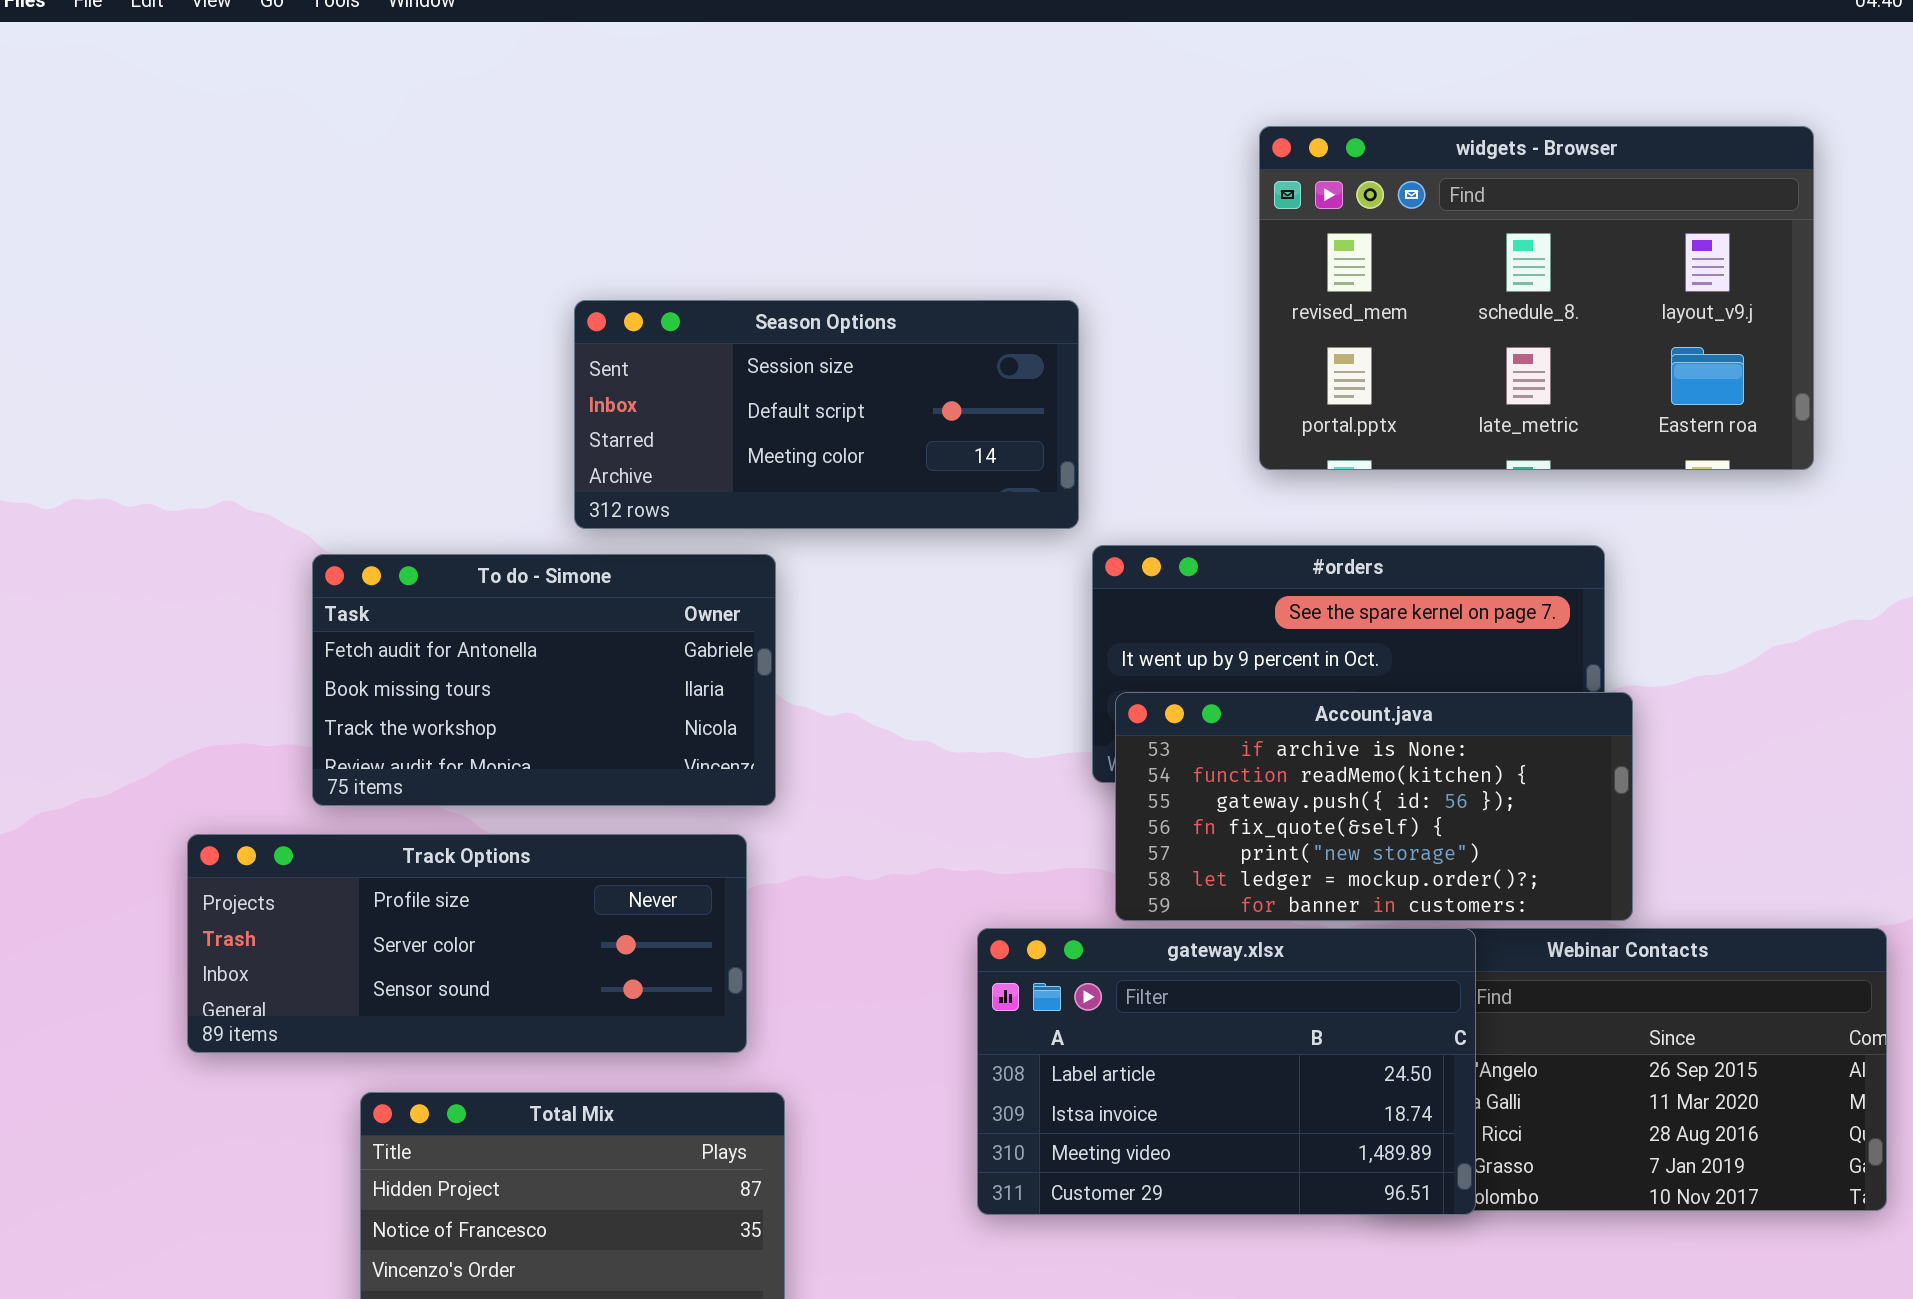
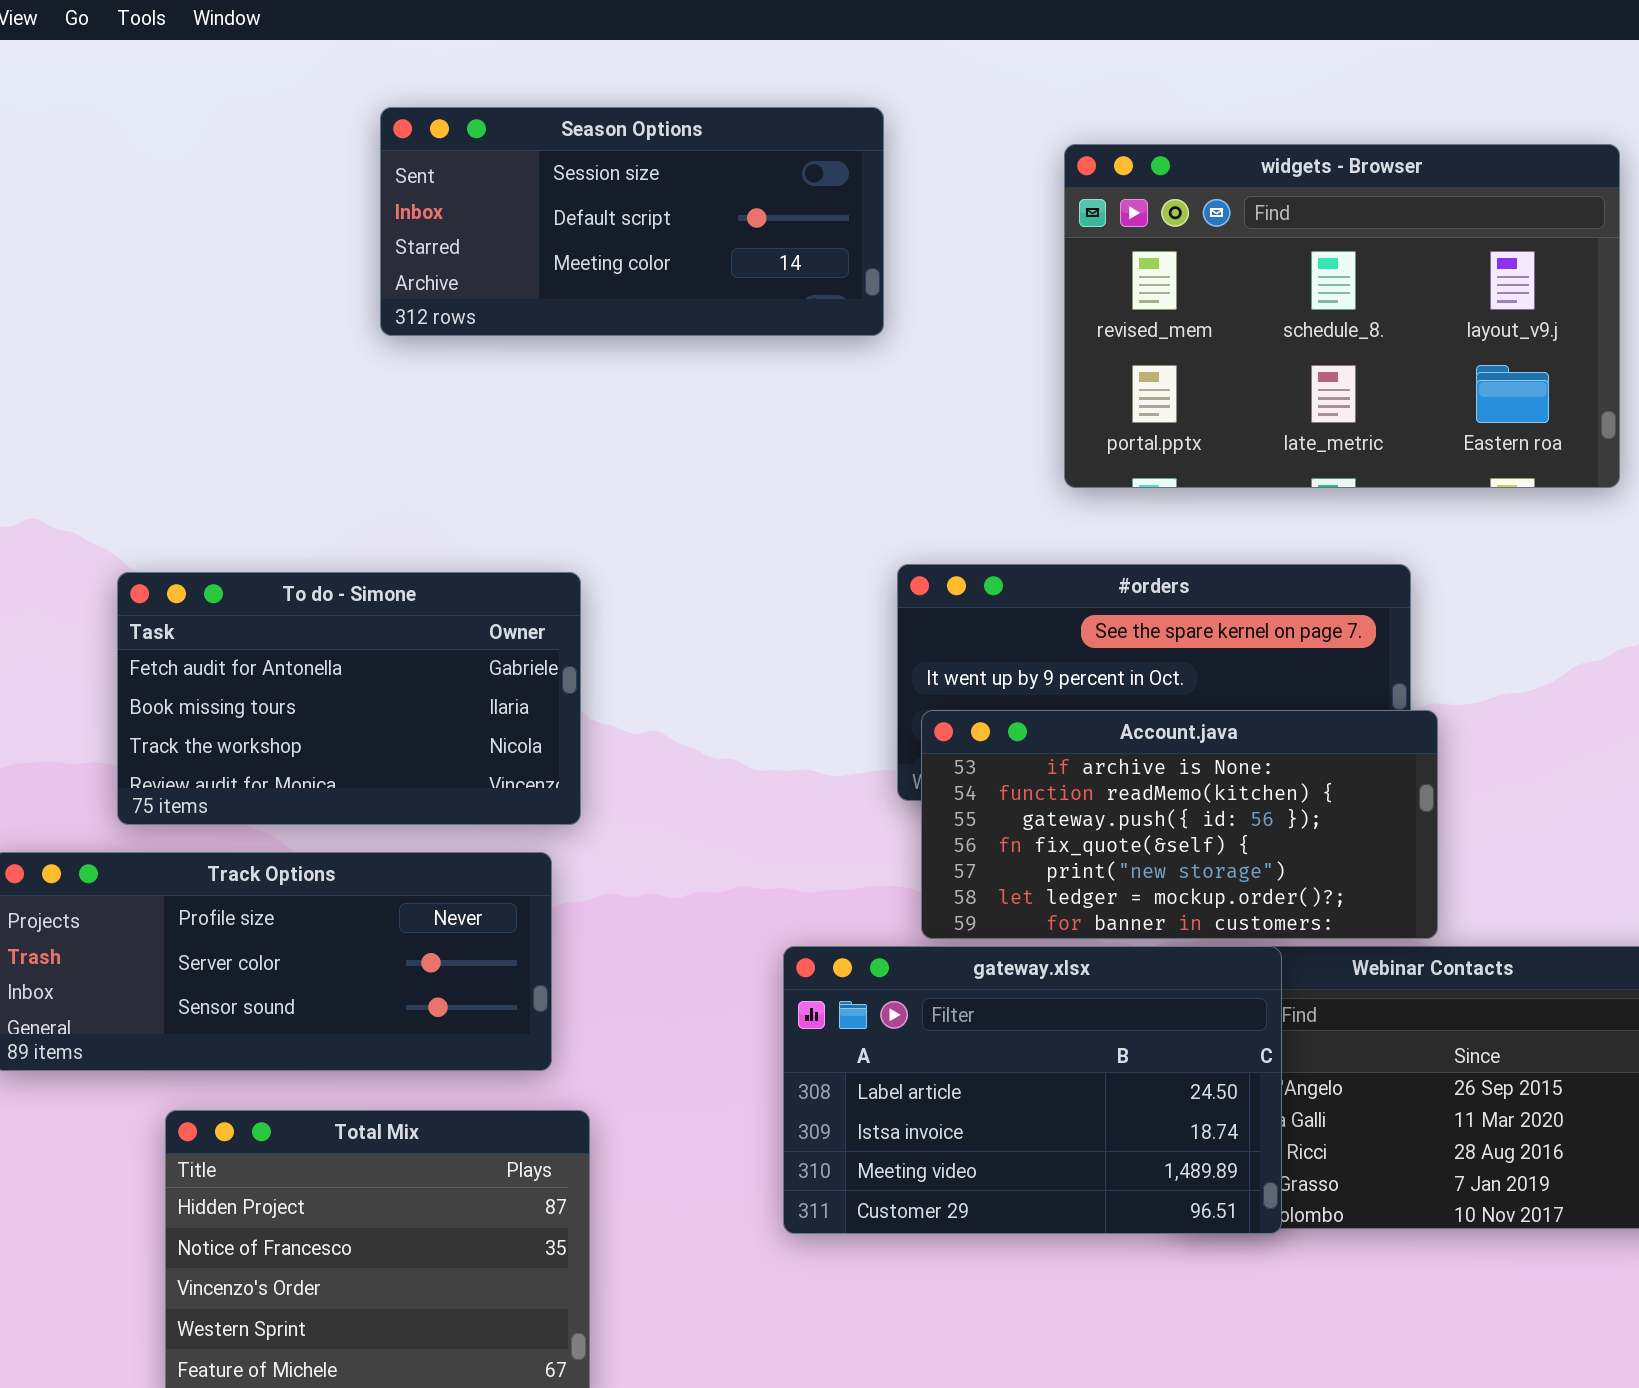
Season Options: [574,300,1079,529] -> [380,107,884,336], moved

